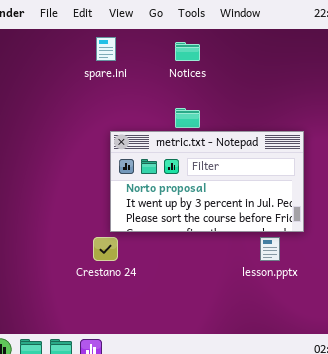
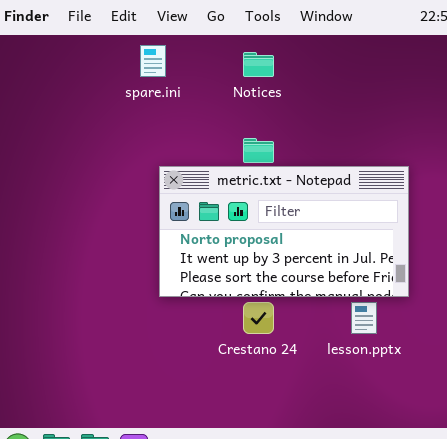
Crestano 24: [93,237,118,261] -> [243,302,274,334], moved

